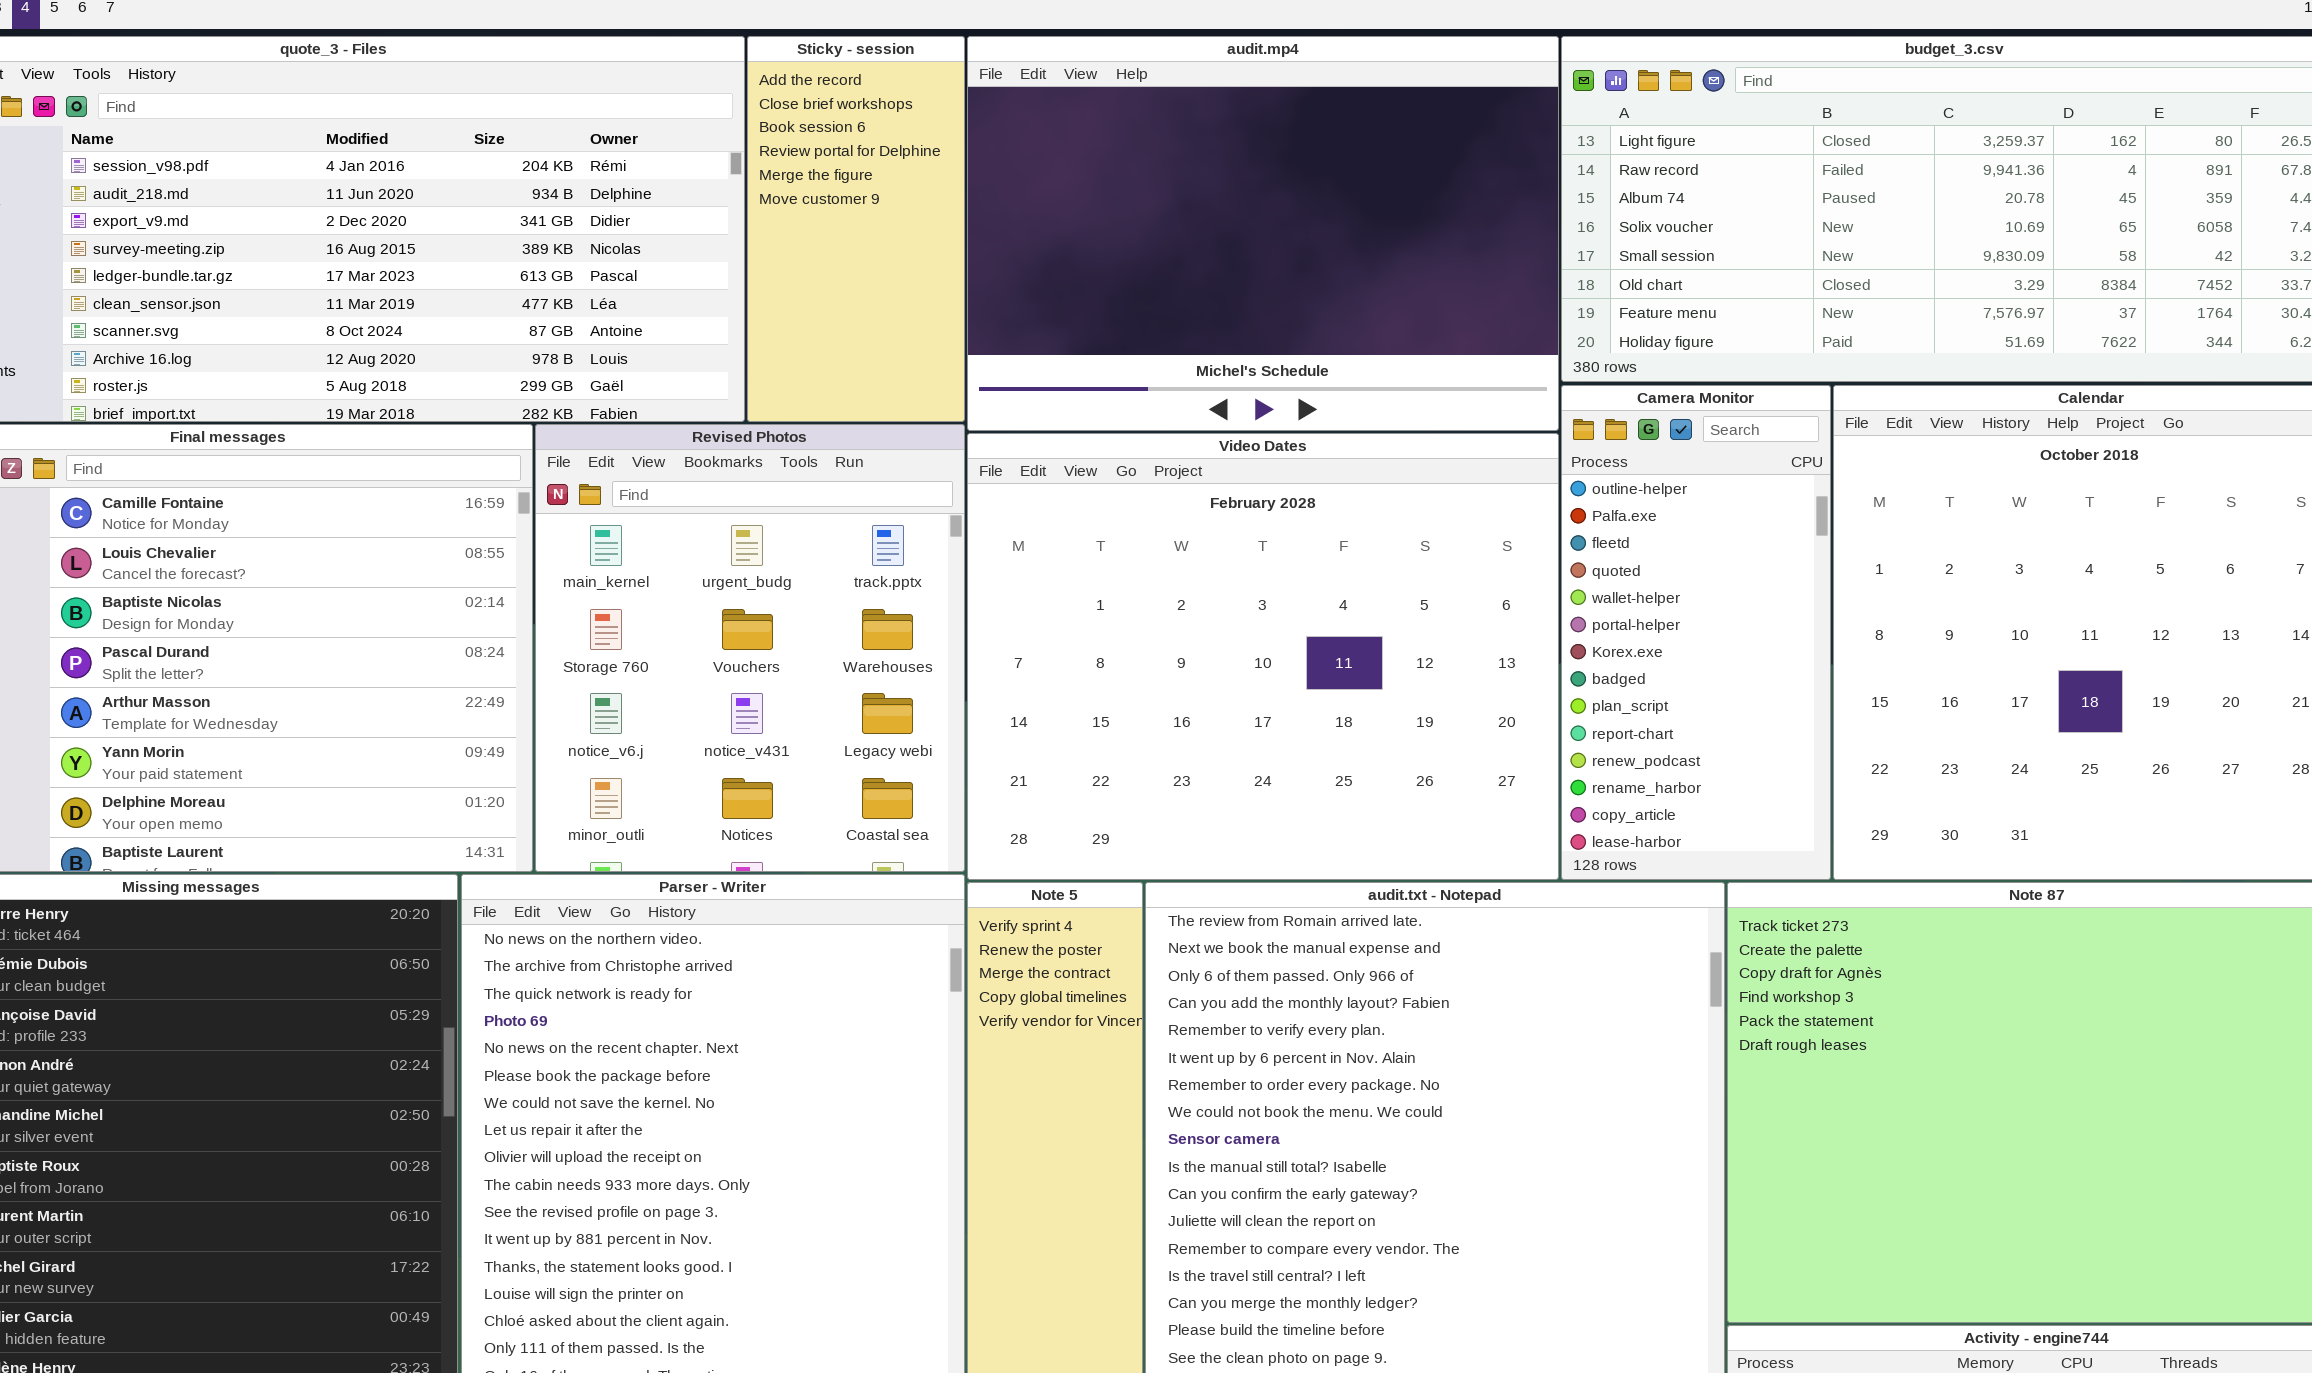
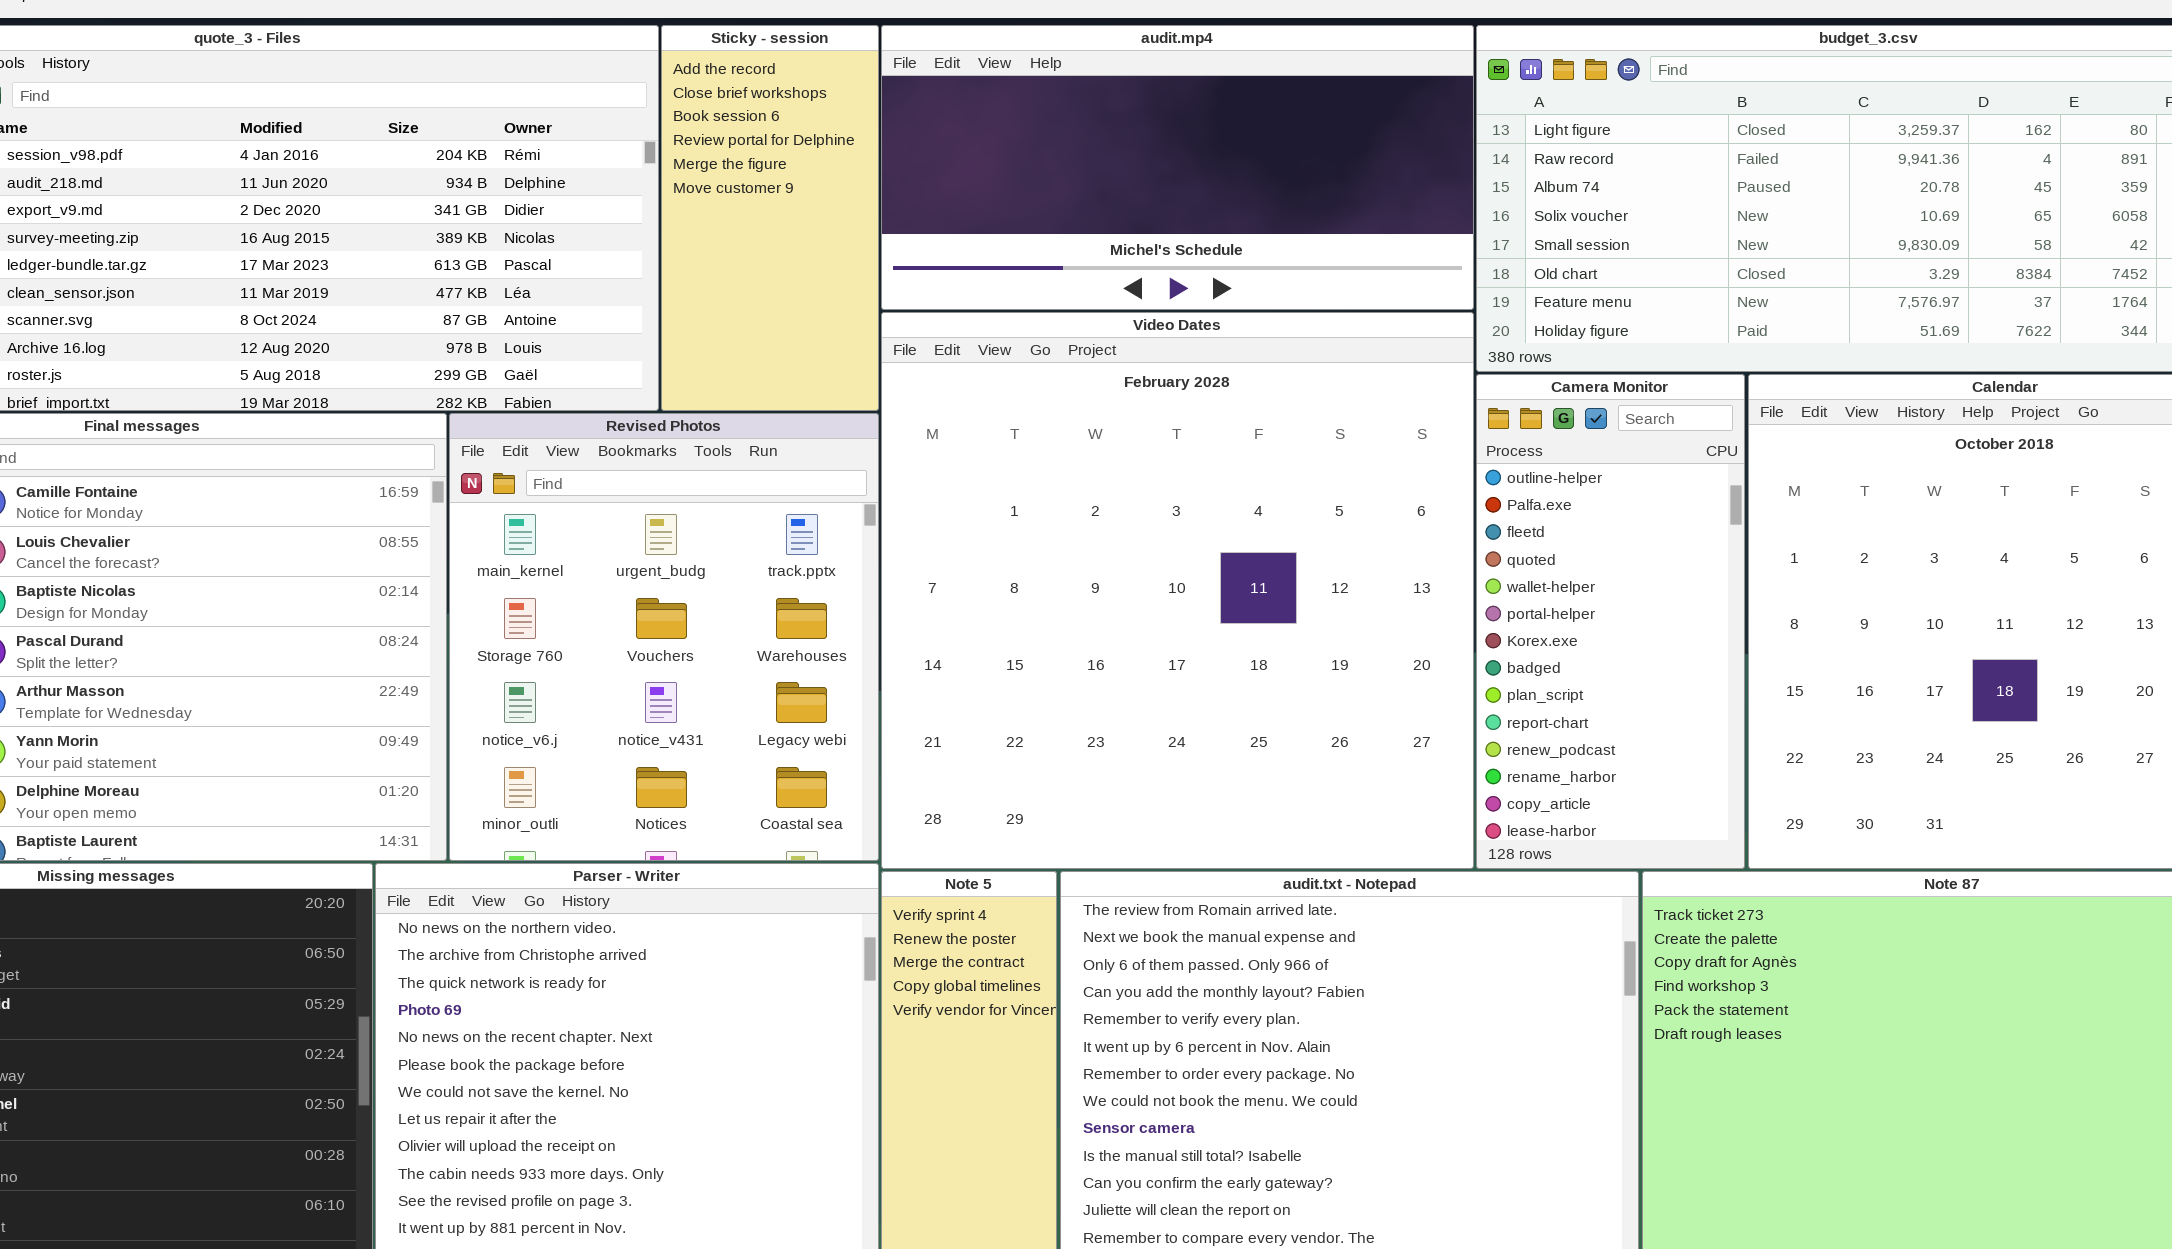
audit.mp4: [967,36,1559,431] -> [881,25,1474,310], resized
Video Dates: [967,433,1559,880] -> [881,312,1474,869], resized

